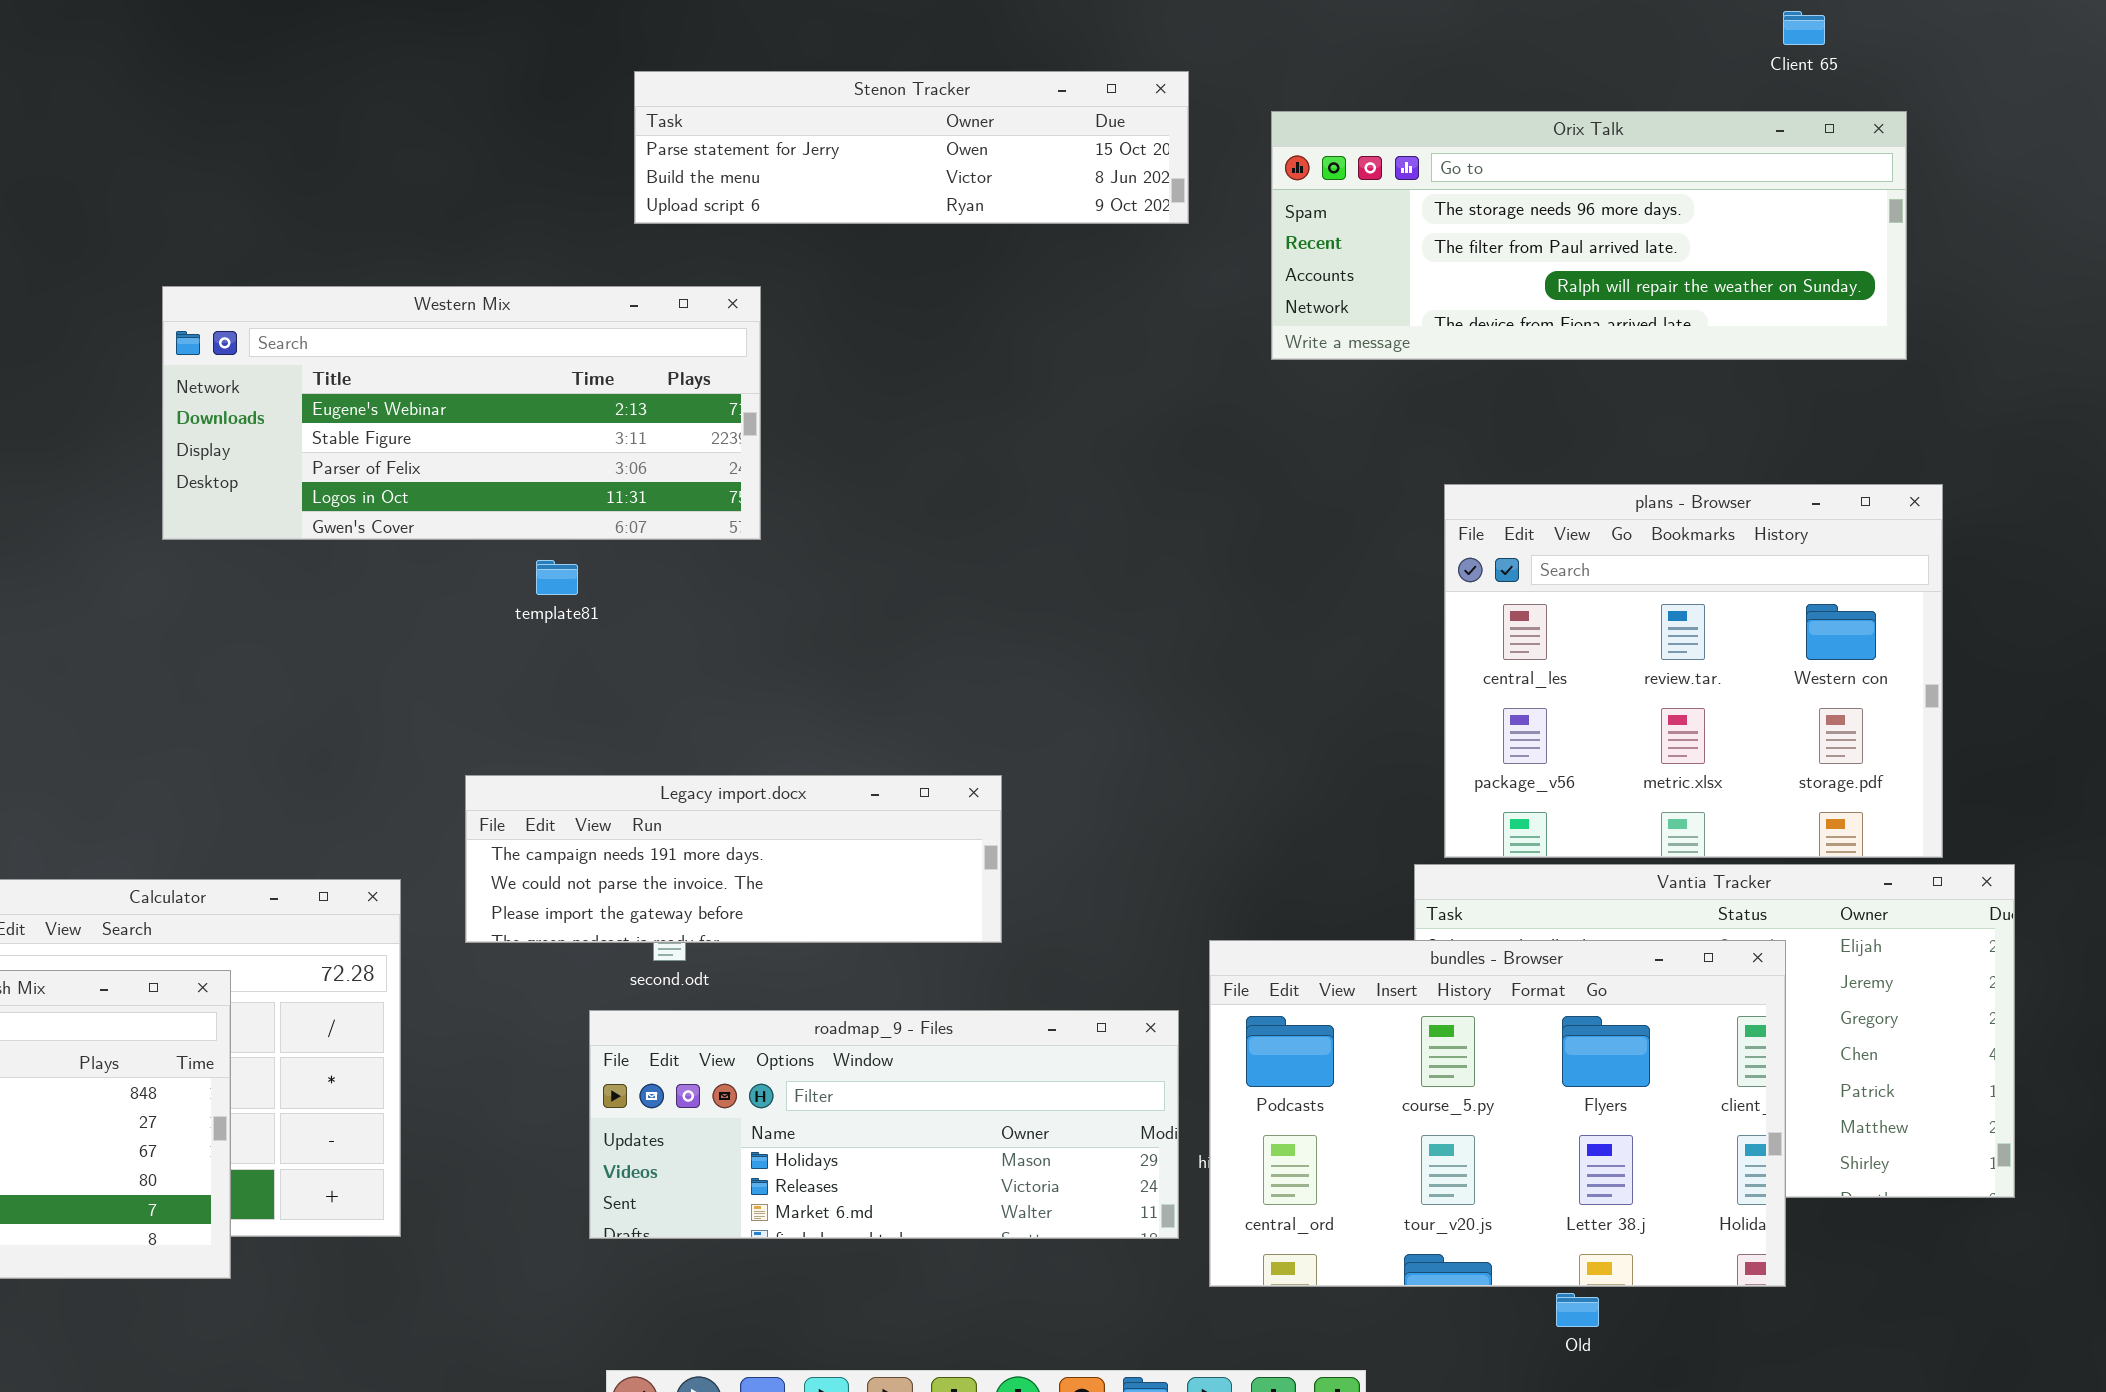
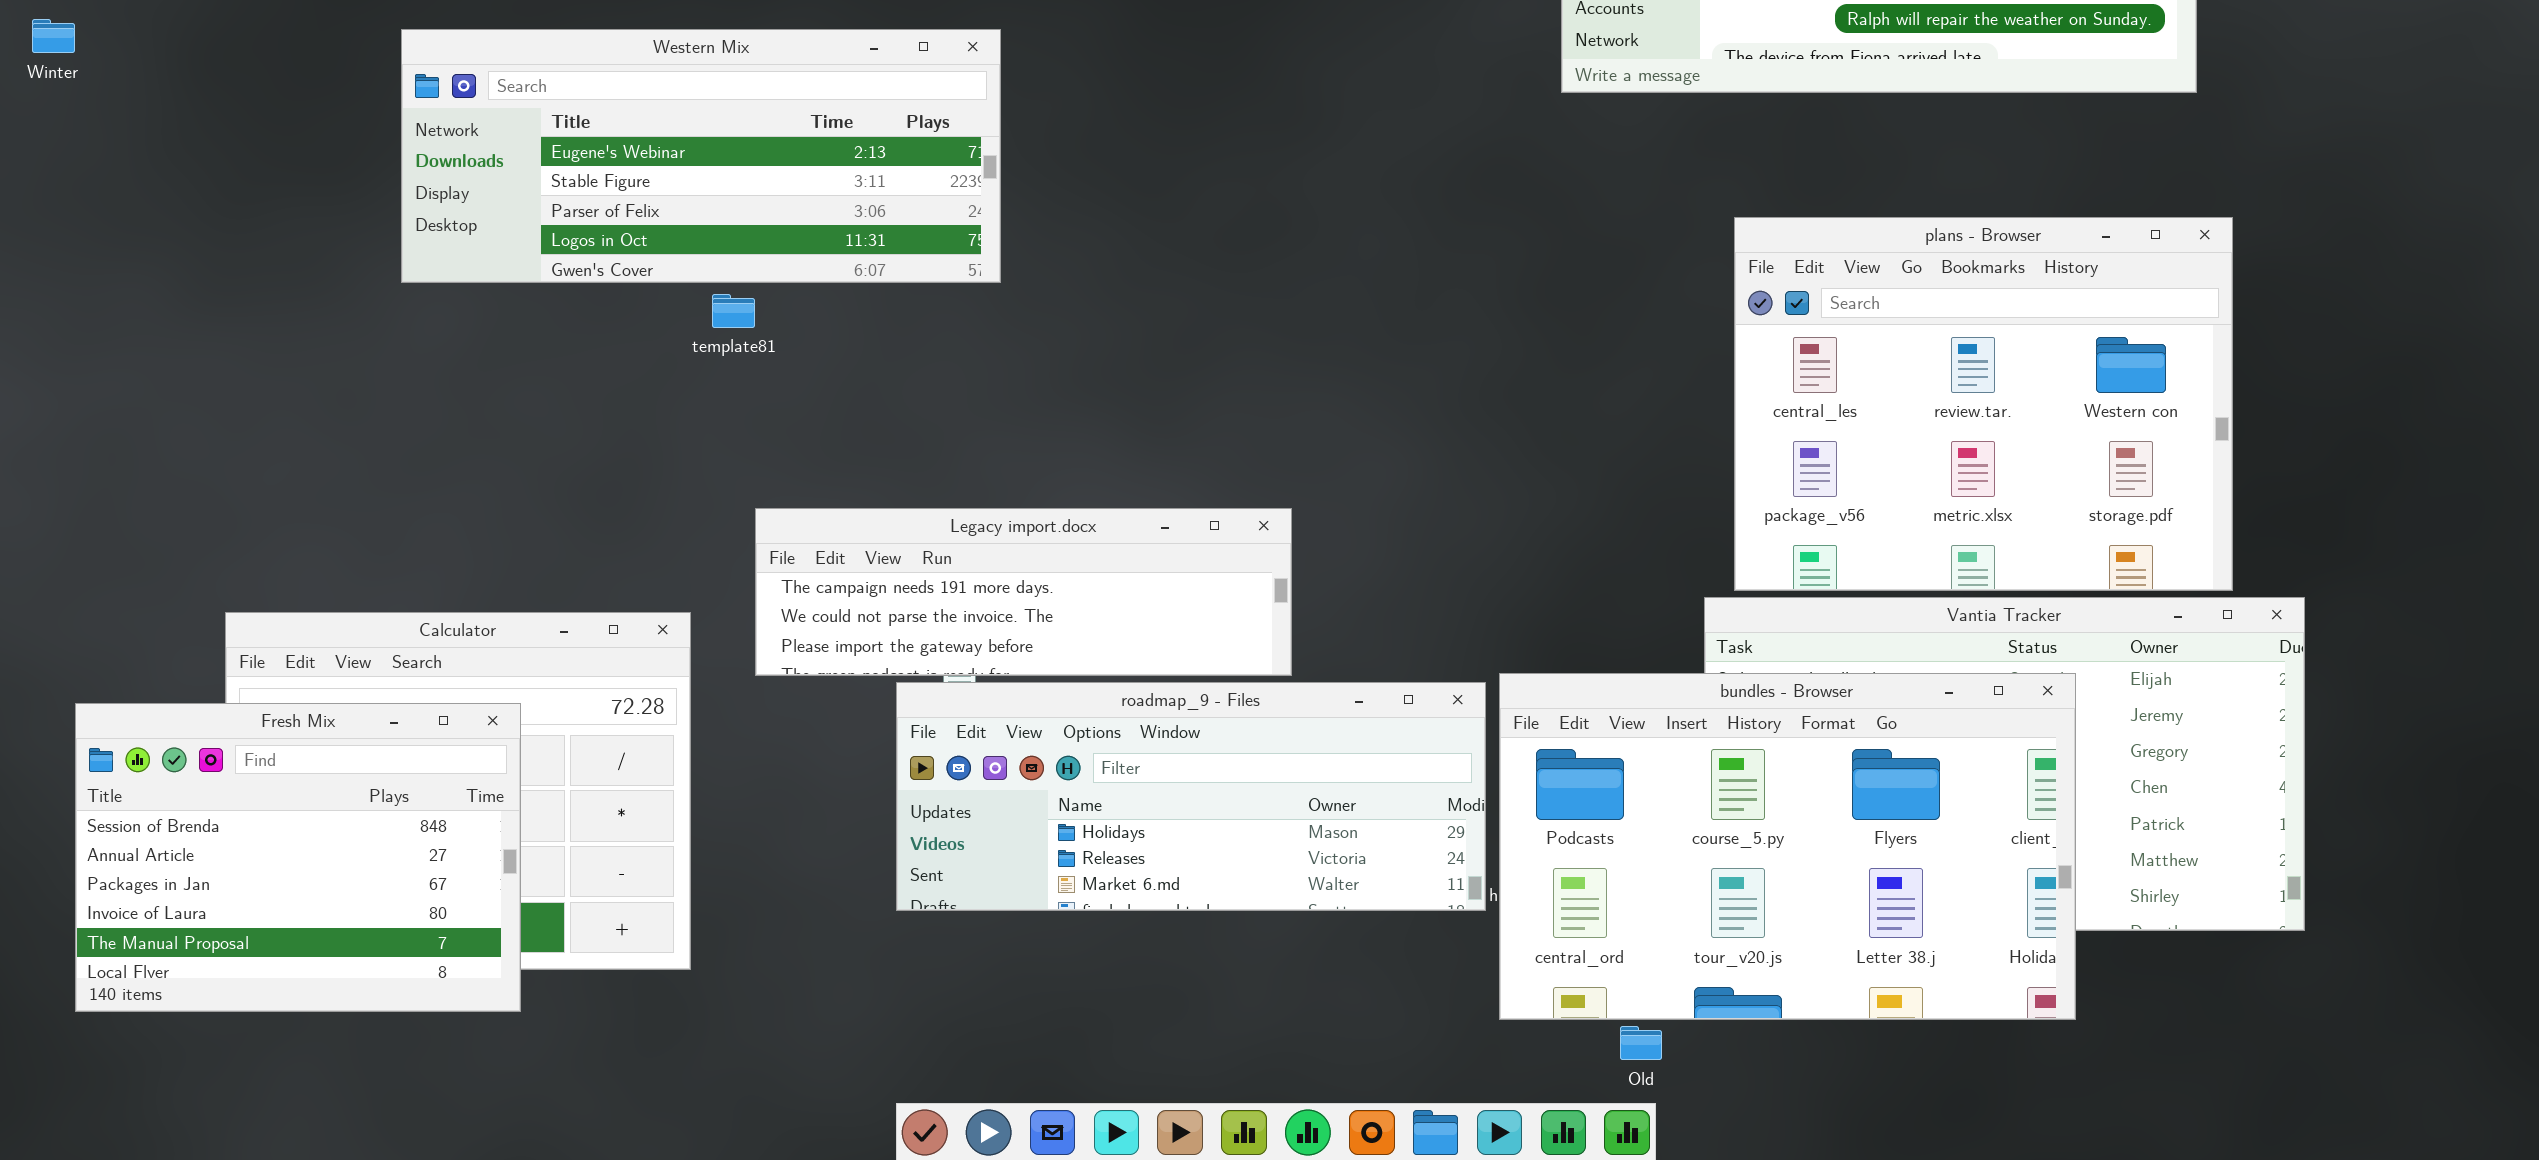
Western Mix: [162,286,761,540] -> [401,29,1001,283], moved
template81: [536,560,578,595] -> [712,294,755,328], moved
roadmap_9 - Files: [589,1010,1179,1239] -> [896,682,1486,911], moved
Old: [1556,1293,1599,1327] -> [1620,1026,1662,1060], moved

